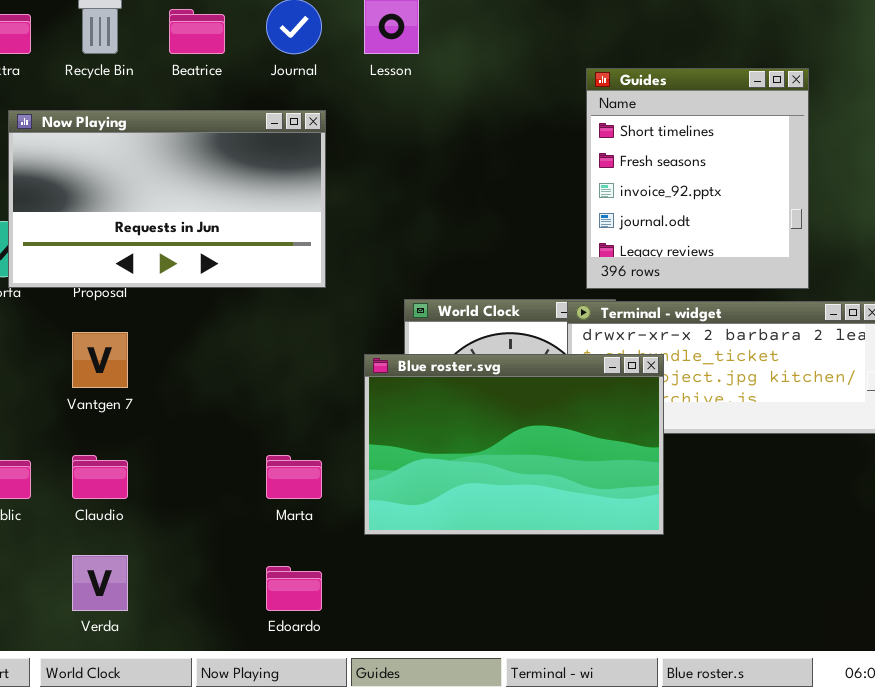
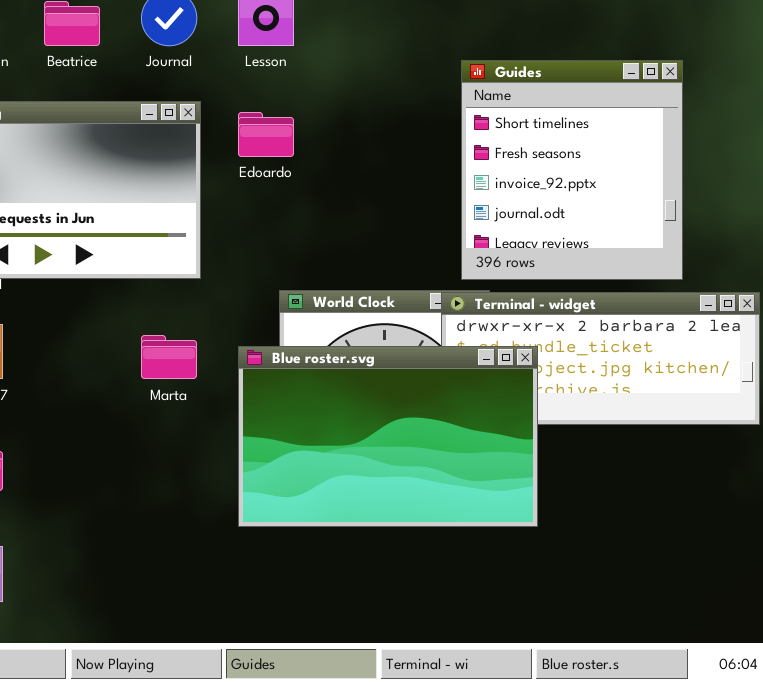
Marta: [266,455,322,499] -> [141,335,197,379], moved
Edoardo: [266,566,322,611] -> [238,112,294,157], moved

